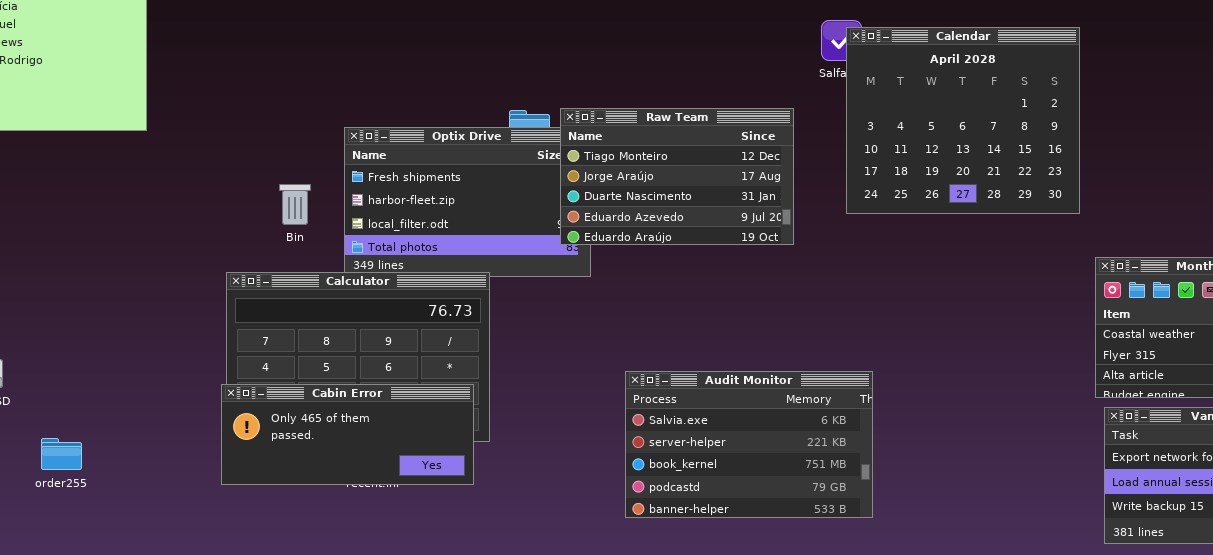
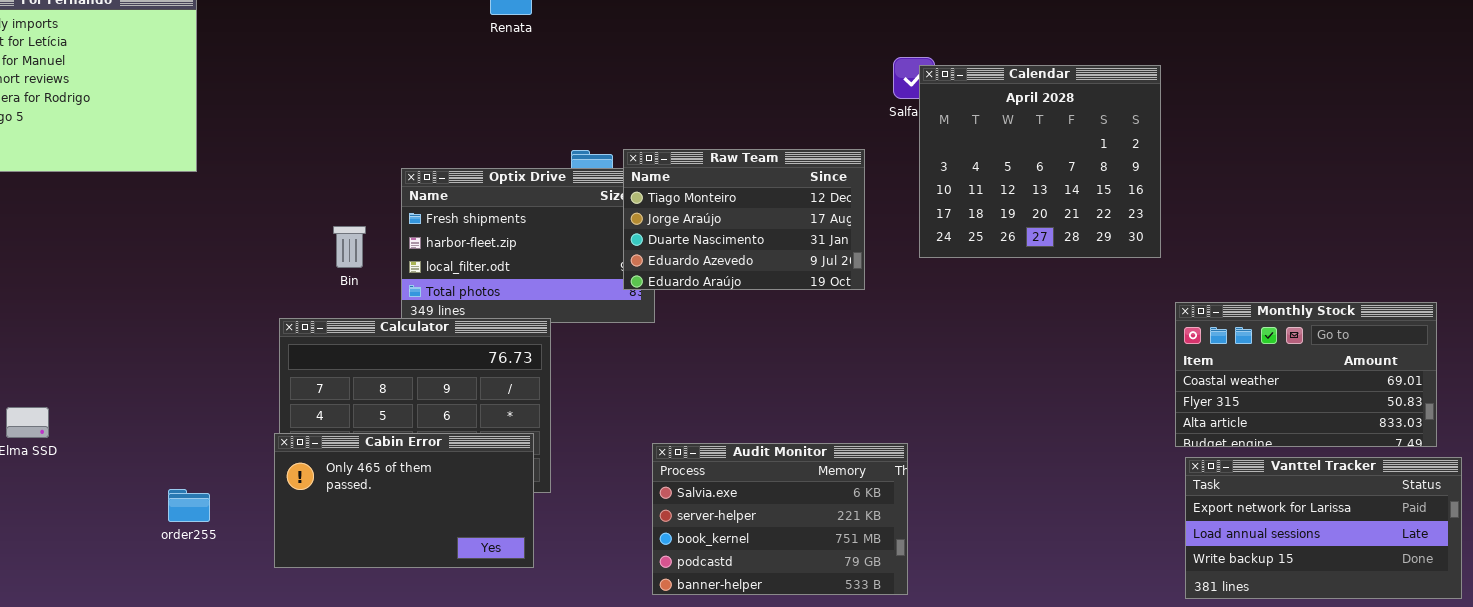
Audit Monitor: [625,371,873,518] -> [652,443,908,595], moved
Cabin Error: [221,384,474,485] -> [274,433,534,568], resized
order255: [41,438,82,470] -> [168,489,210,522], moved

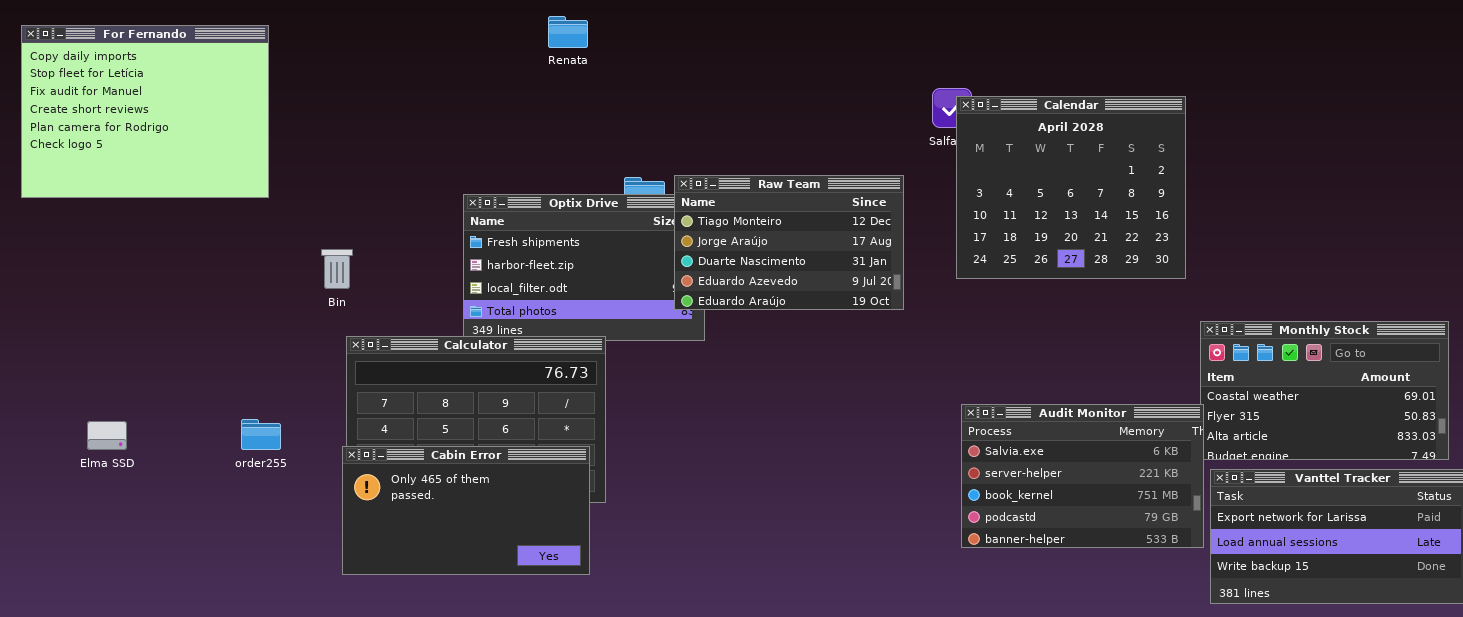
Bin: [333,226,366,268] -> [321,249,353,289], moved
Audit Monitor: [652,443,908,595] -> [961,404,1204,548], moved
order255: [168,489,210,522] -> [241,419,281,450], moved

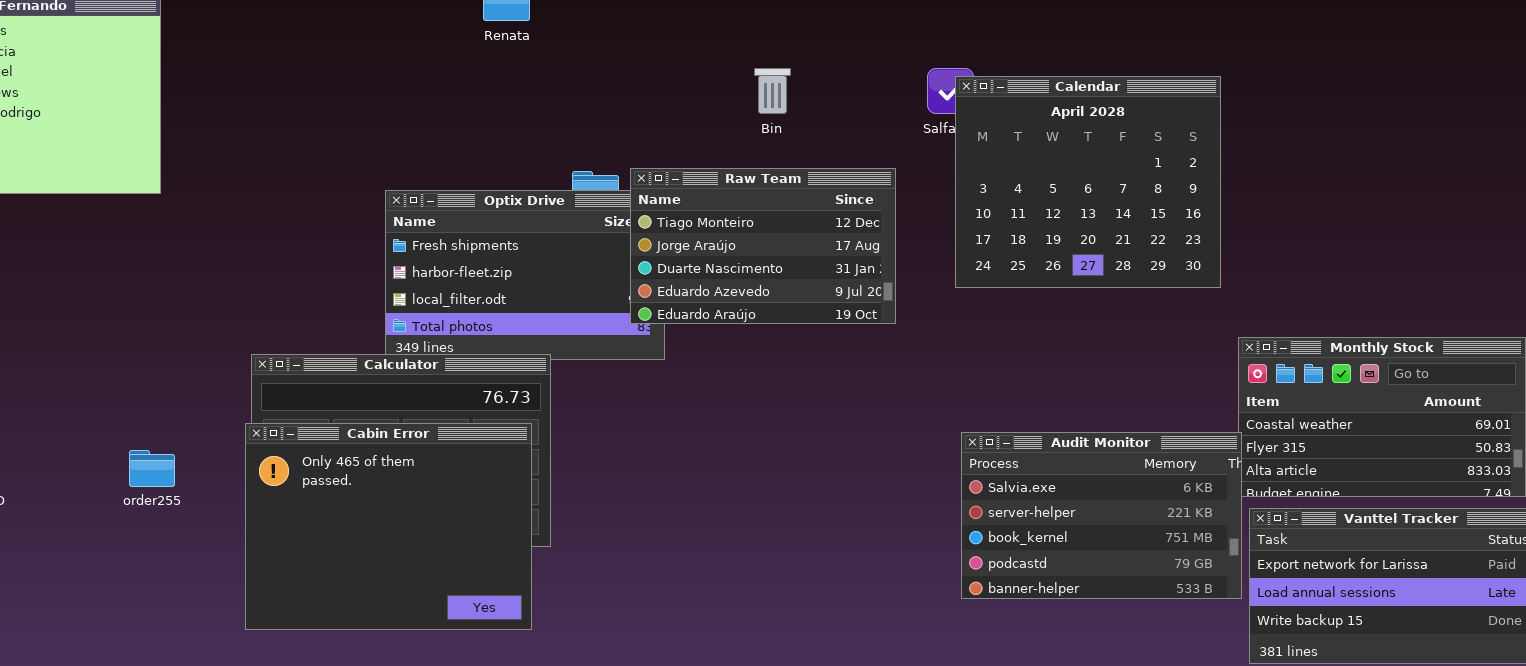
Bin: [321,249,353,289] -> [754,68,791,114], moved
Cabin Error: [342,446,590,575] -> [245,423,532,630], resized

